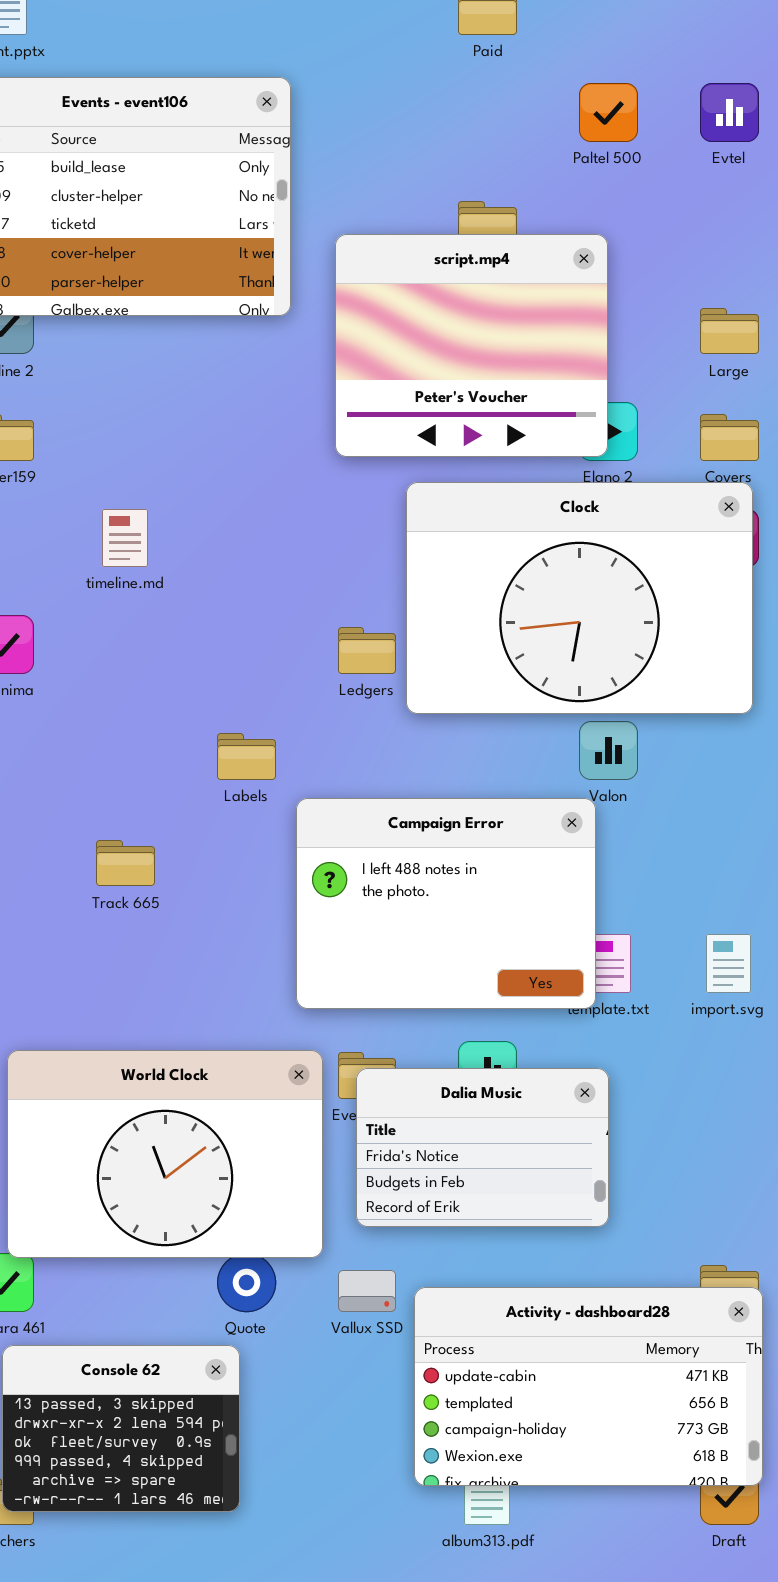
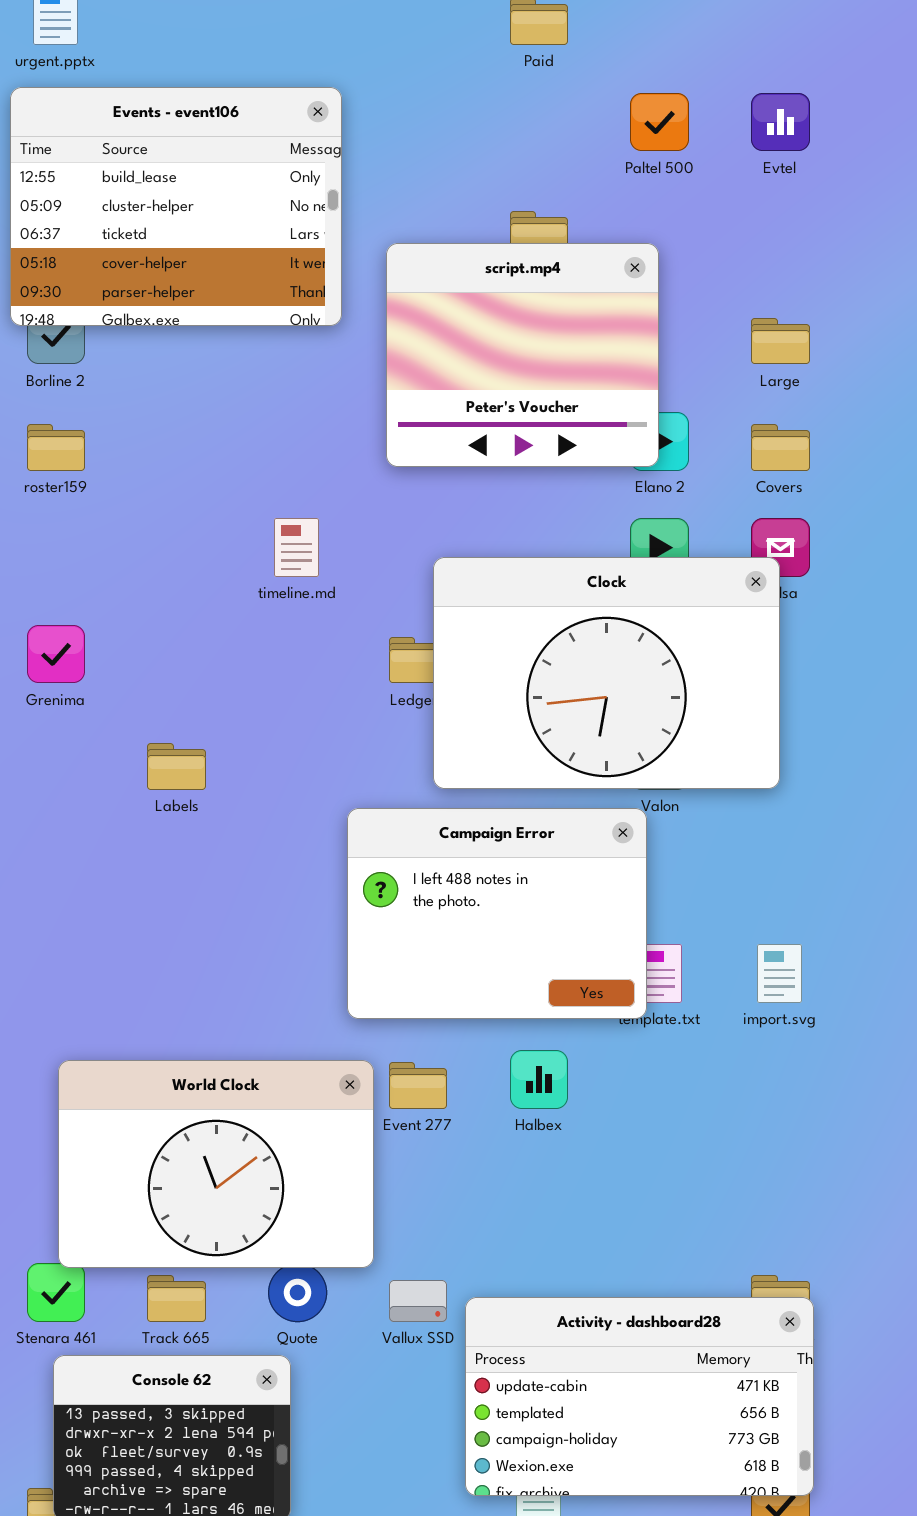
Clock: [406,482,753,714] -> [433,557,780,789], moved
timeline.md: [102,509,148,567] -> [274,518,319,577], moved
Labels: [217,733,276,780] -> [147,743,206,790], moved
Track 665: [96,840,155,886] -> [147,1275,206,1322], moved
Dalia Music: [356,1068,609,1227] -> none, closed

